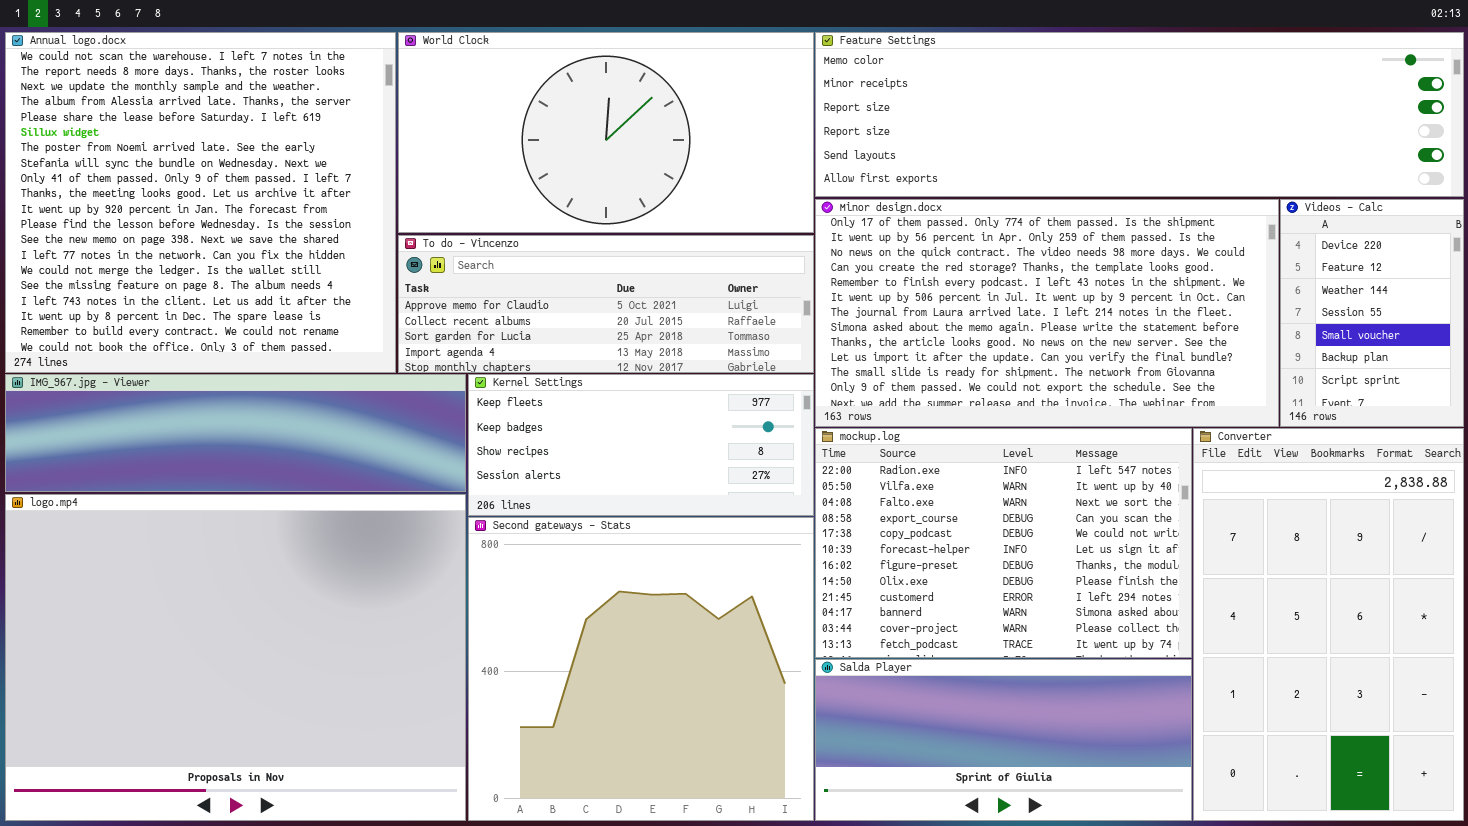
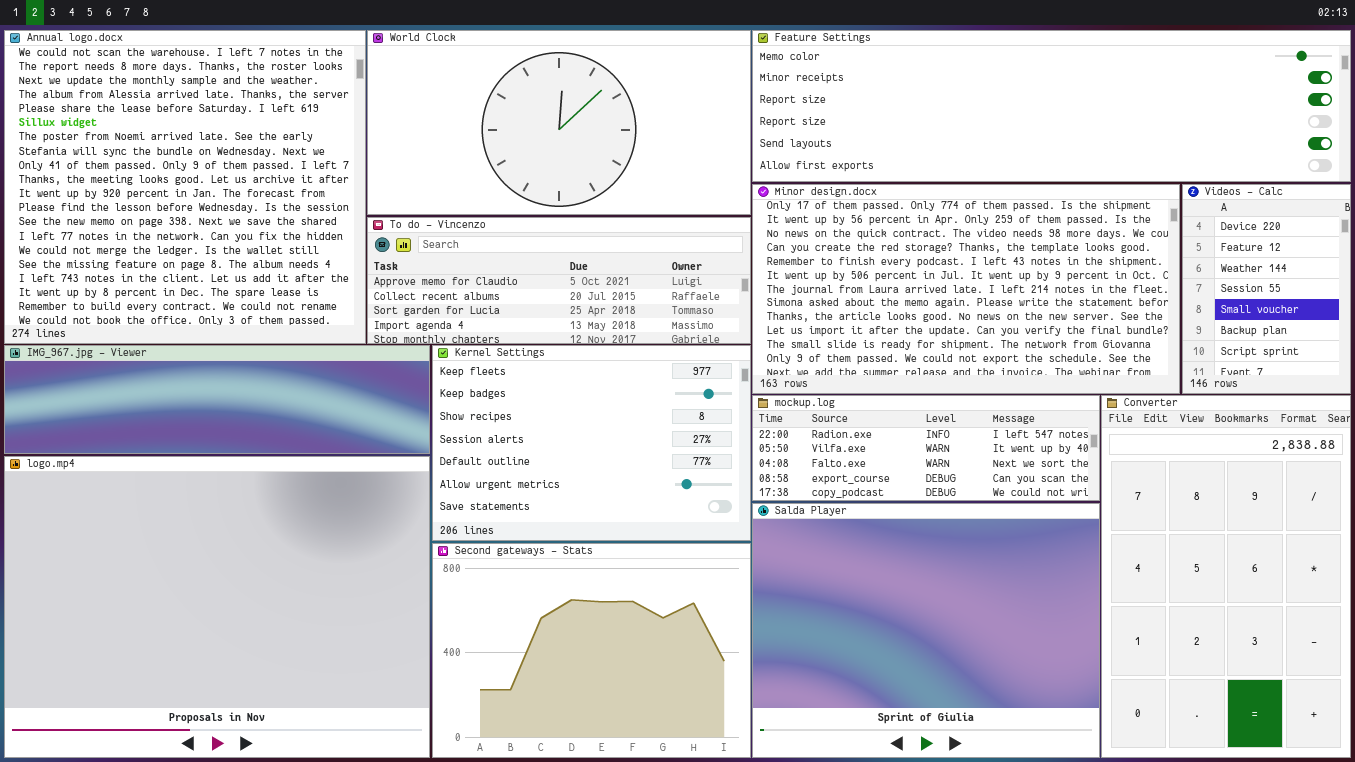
Kernel Settings: [468,374,814,516] -> [432,345,751,541], resized
mockup.log: [815,428,1192,658] -> [752,395,1100,501], resized
Second gateways - Stats: [468,517,814,821] -> [432,543,751,758], resized
Salda Player: [815,659,1192,821] -> [752,503,1100,758], resized

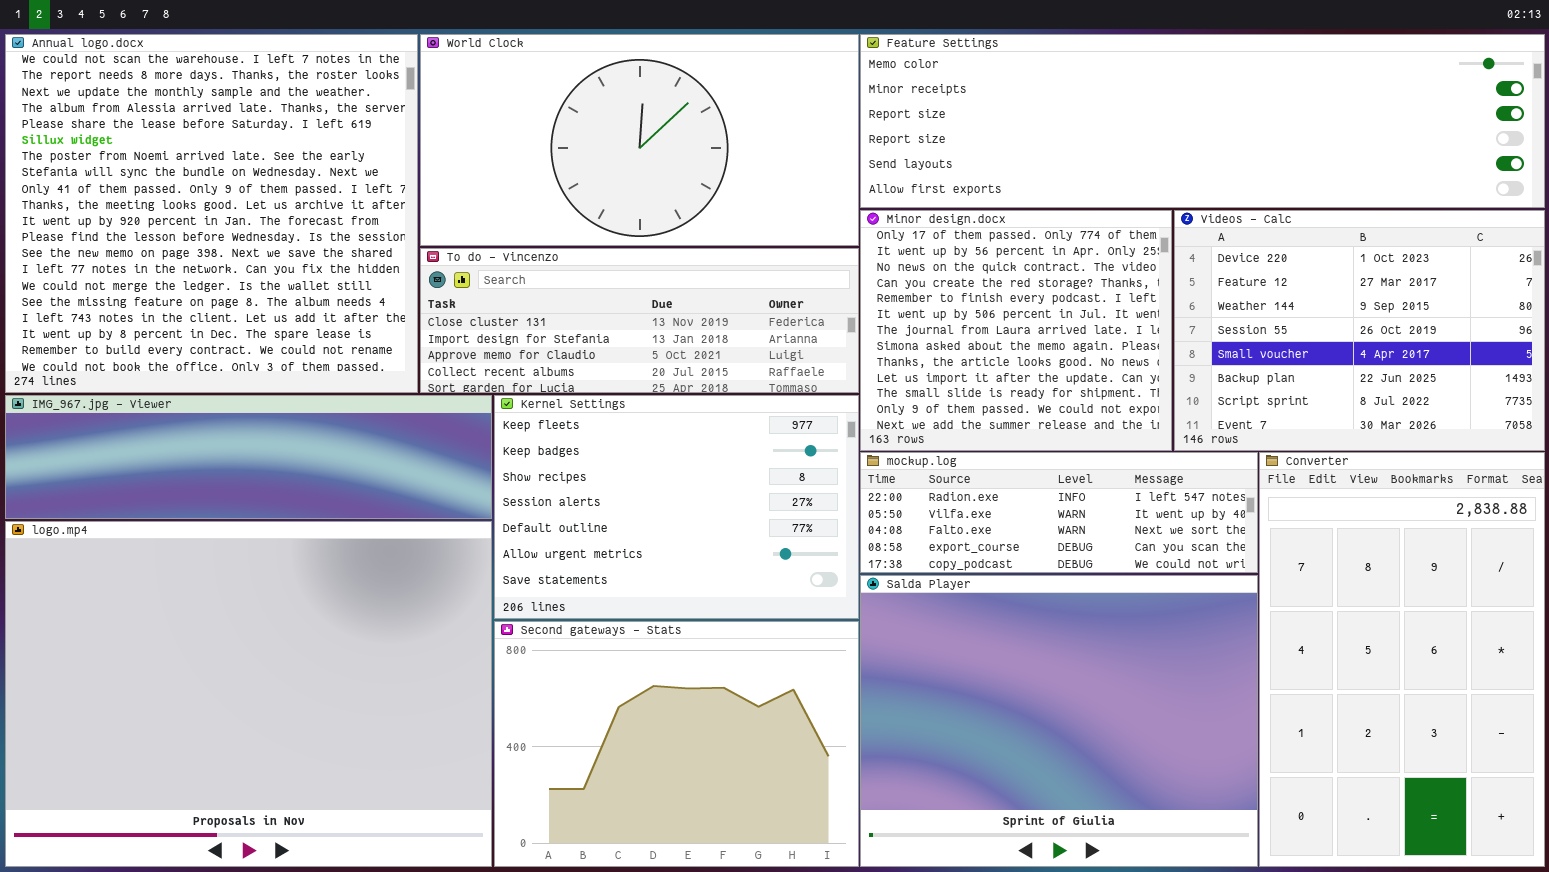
Minor design.docx: [752,184,1180,394] -> [860,210,1172,451], resized
Videos - Calc: [1182,184,1351,394] -> [1174,210,1545,451], resized
To do - Vincenzo: [367,217,751,344] -> [420,248,859,393], scrolled up 2 rows

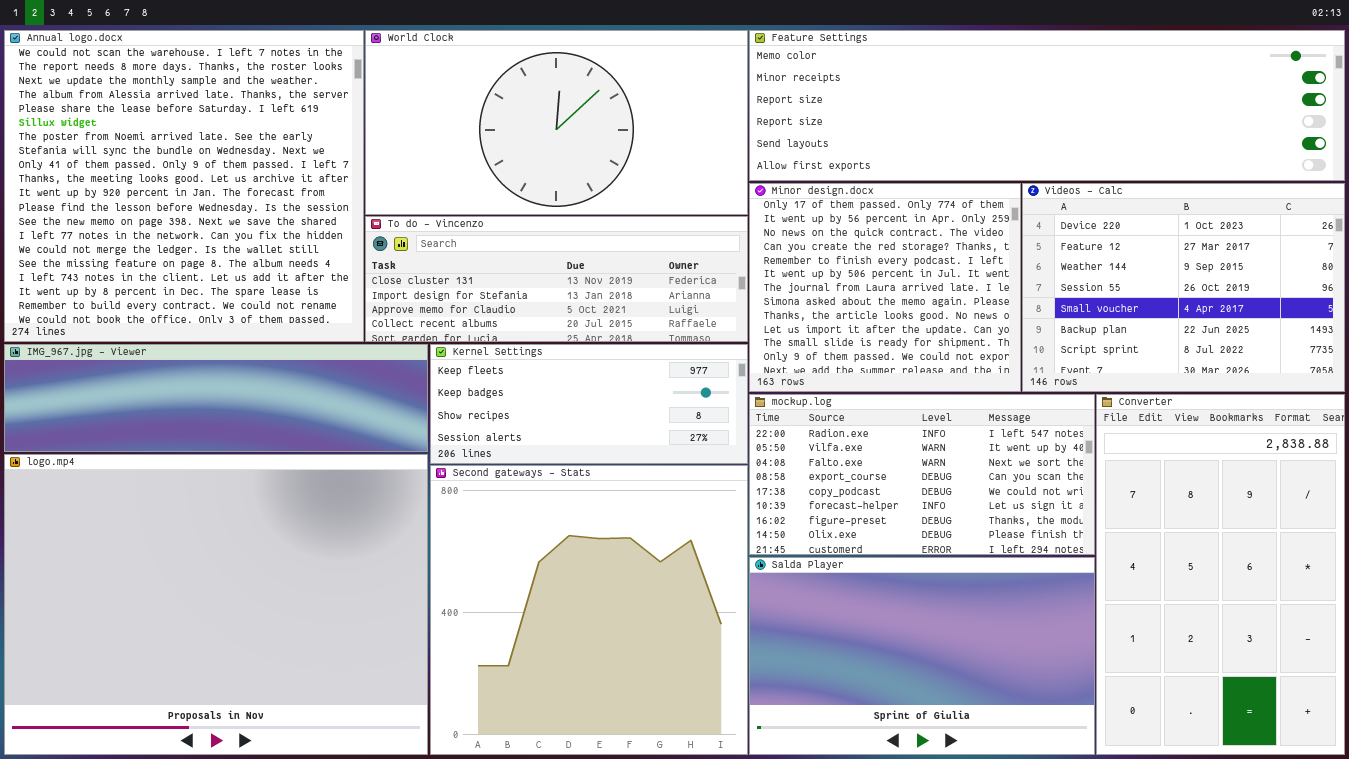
Kernel Settings: [494,395,859,619] -> [430,344,748,464], resized
mockup.log: [860,452,1258,573] -> [749,394,1095,555], resized
Salda Player: [860,575,1258,867] -> [749,557,1095,755], resized
Second gateways - Stats: [494,621,859,867] -> [430,465,748,755], resized

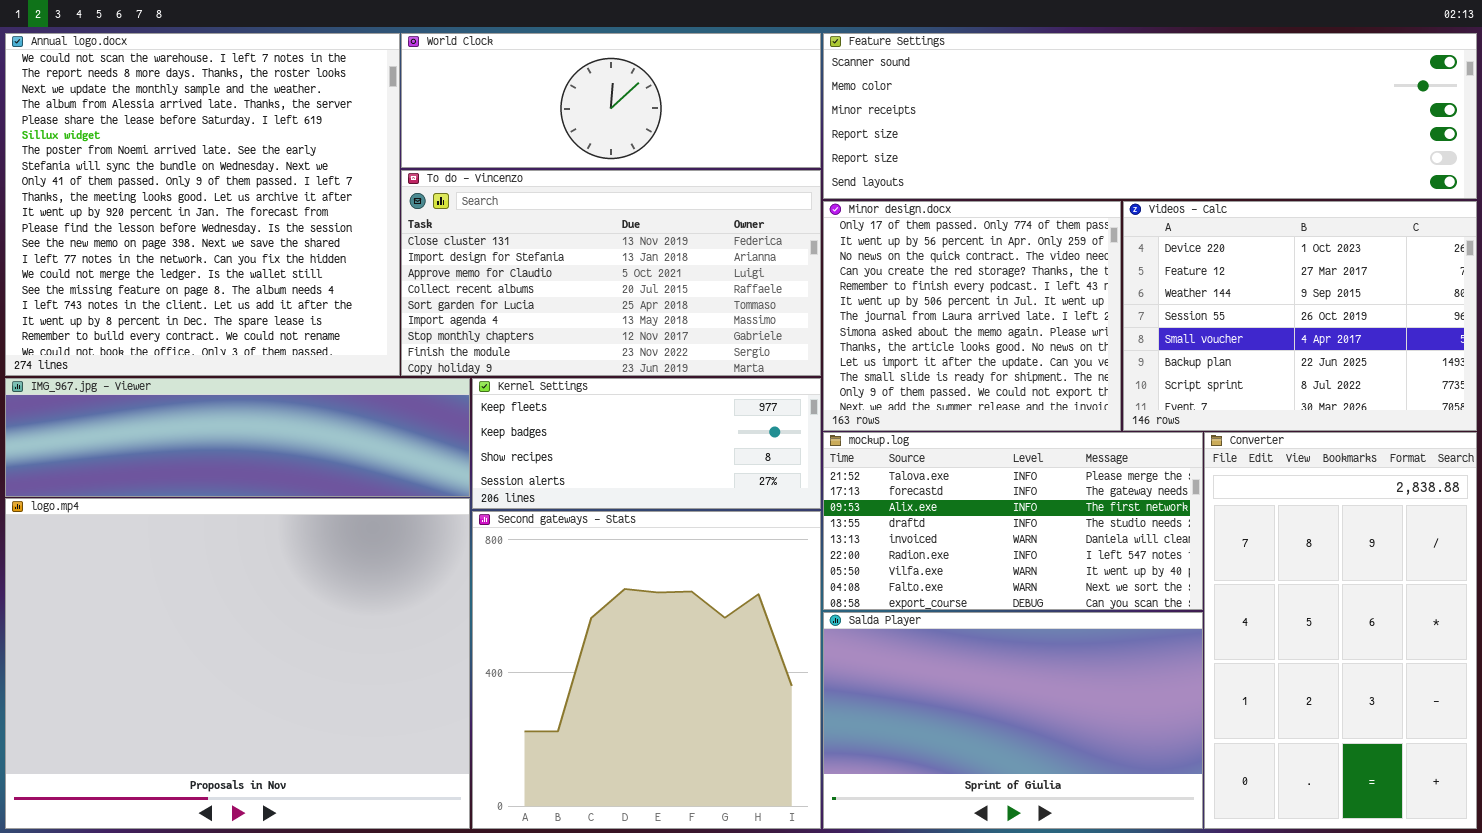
World Clock: [365,30,748,215] -> [401,33,821,168], resized
Feature Settings: [749,30,1345,181] -> [823,33,1477,199], scrolled up 1 row
To do - Vincenzo: [365,216,748,342] -> [401,170,821,376], resized
mockup.log: [749,394,1095,555] -> [823,432,1203,610], scrolled up 5 rows

